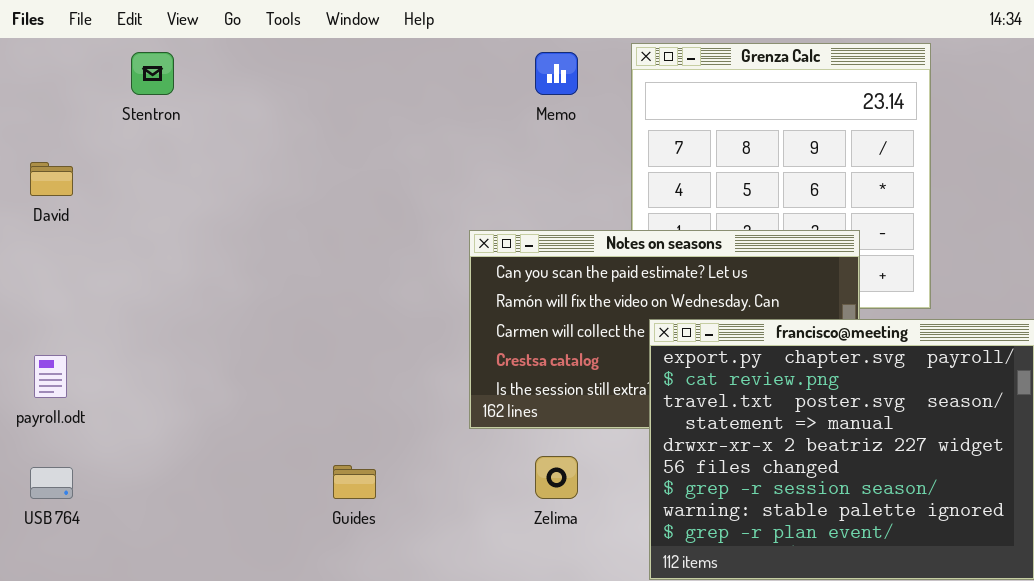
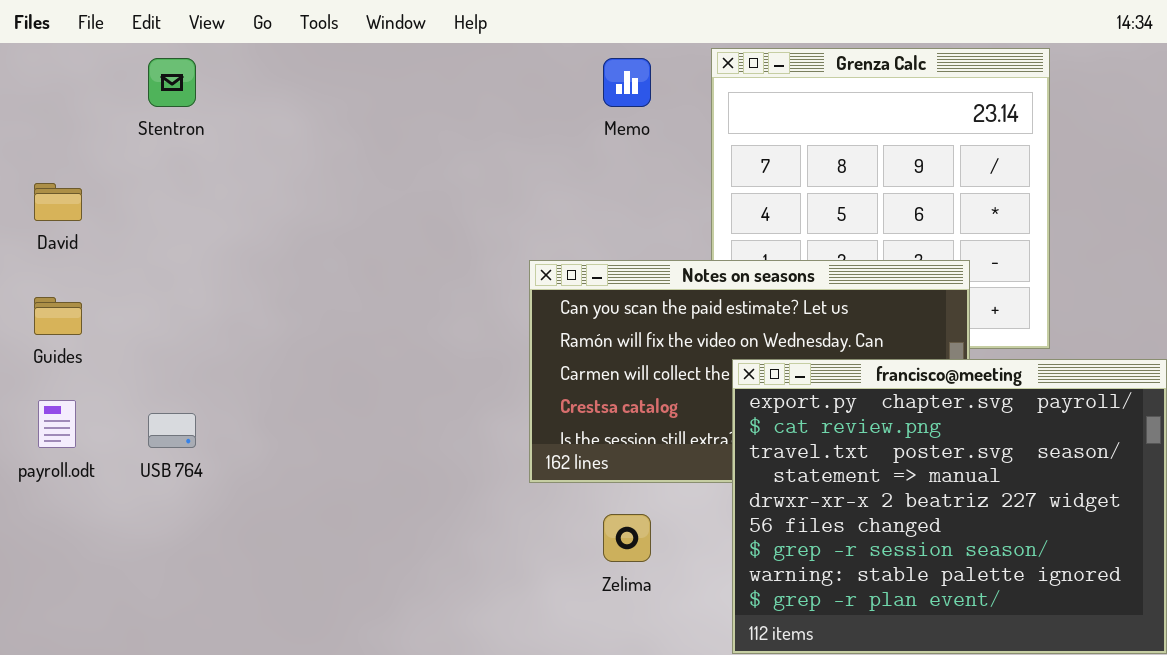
Guides: [333,465,376,499] -> [34,297,82,335], moved
USB 764: [30,467,73,499] -> [148,413,196,448], moved

